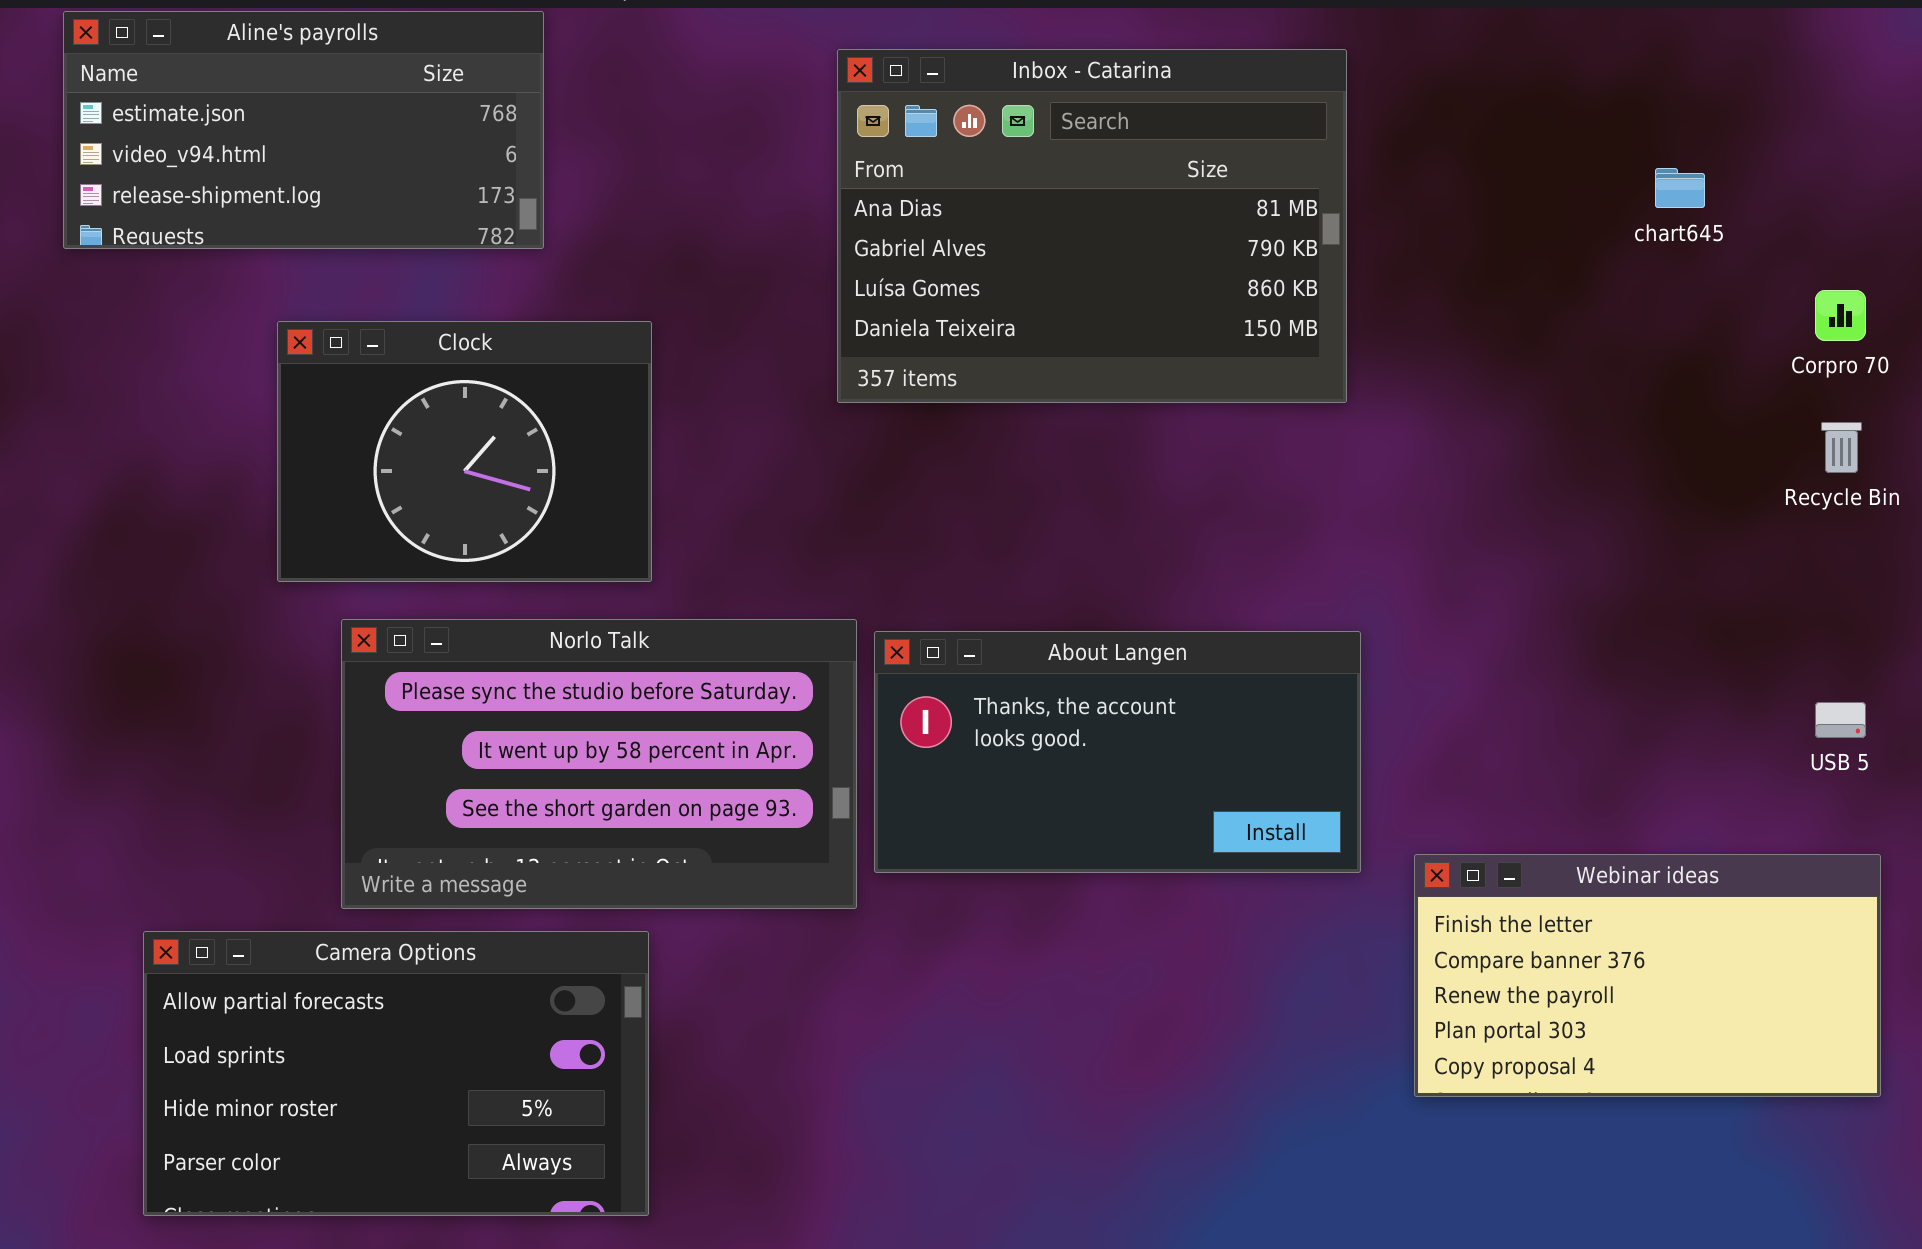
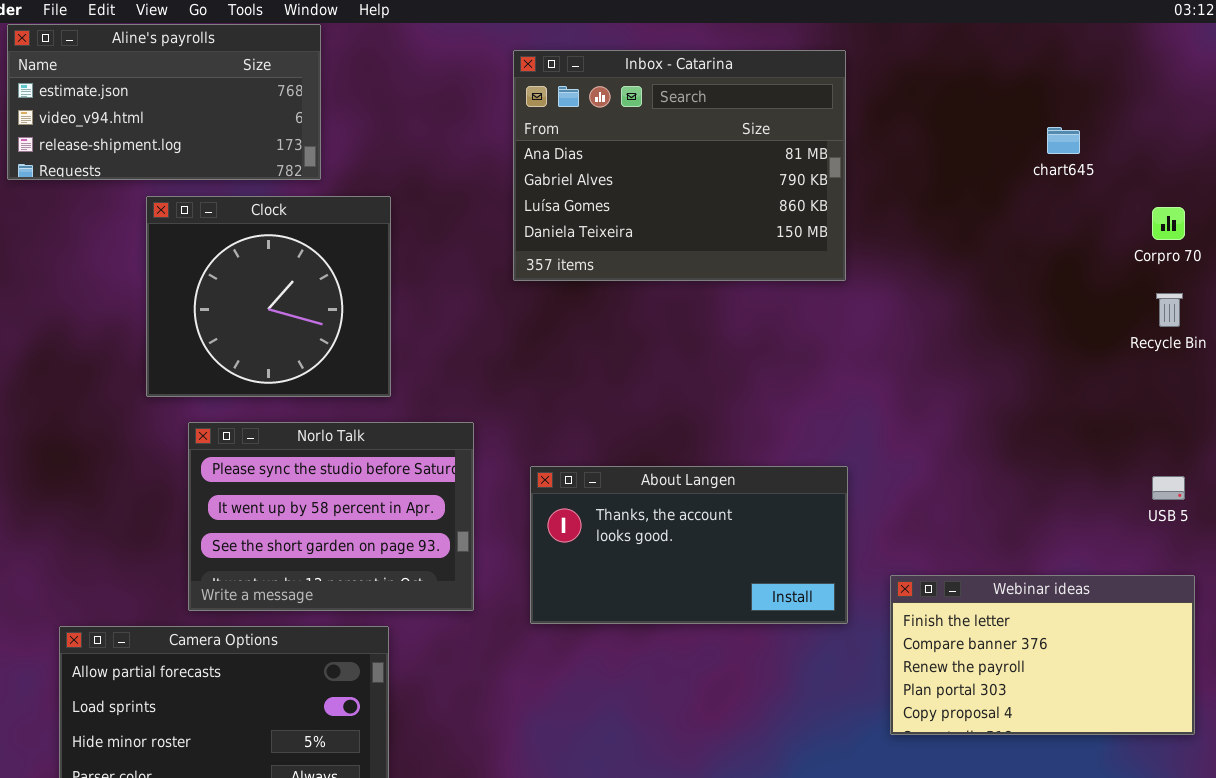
Clock: [277,321,652,582] -> [146,196,391,397], resized
Norlo Talk: [341,619,857,909] -> [188,422,474,611], resized
About Langen: [874,631,1361,873] -> [530,466,848,624], moved

